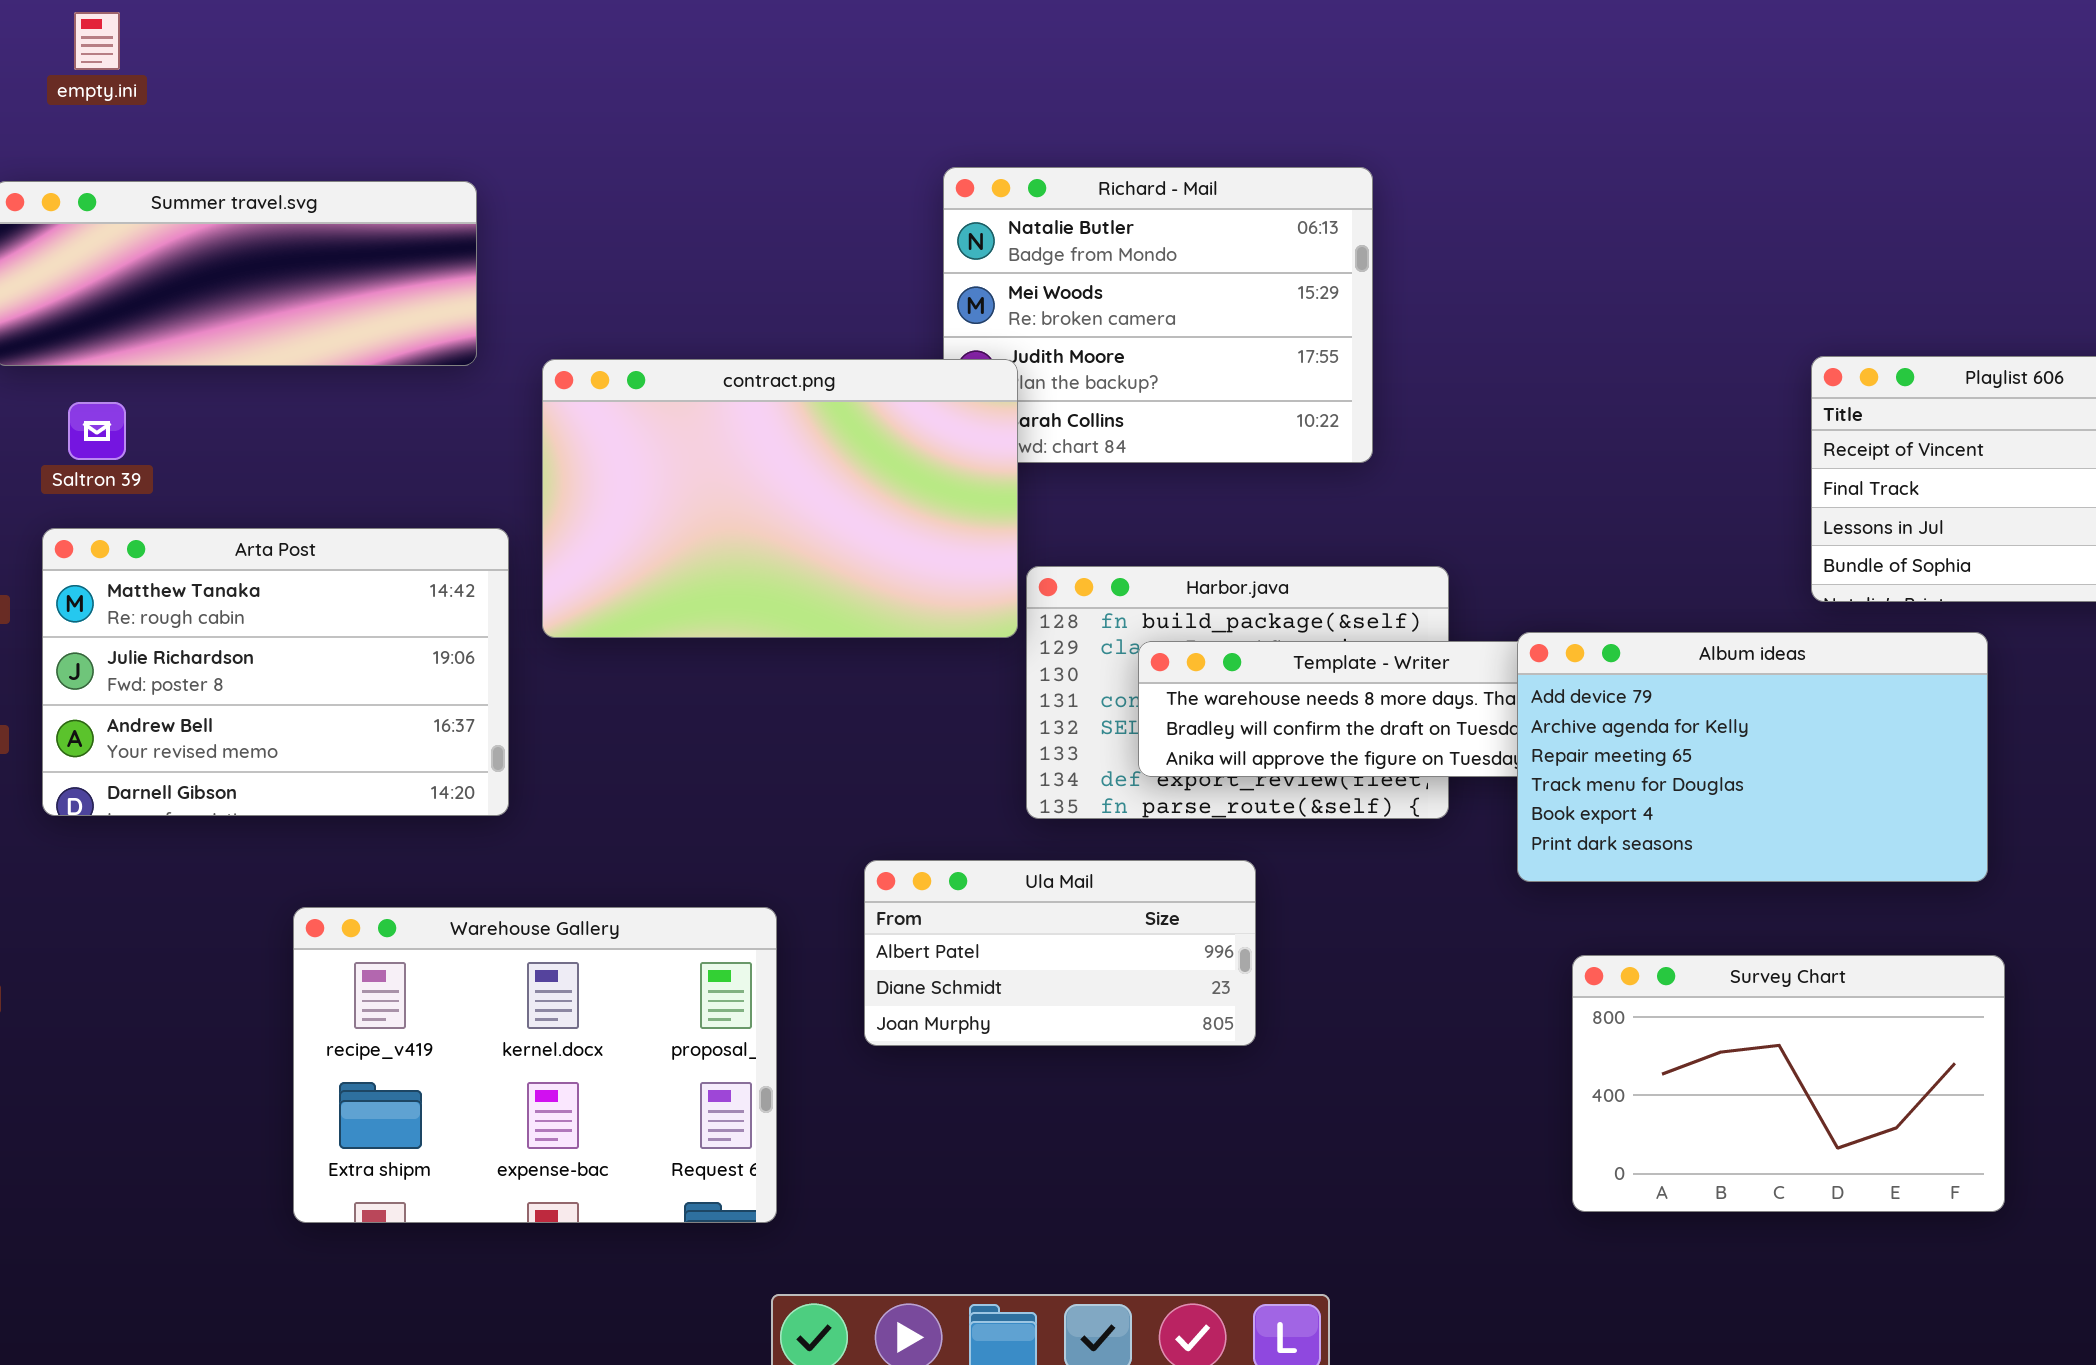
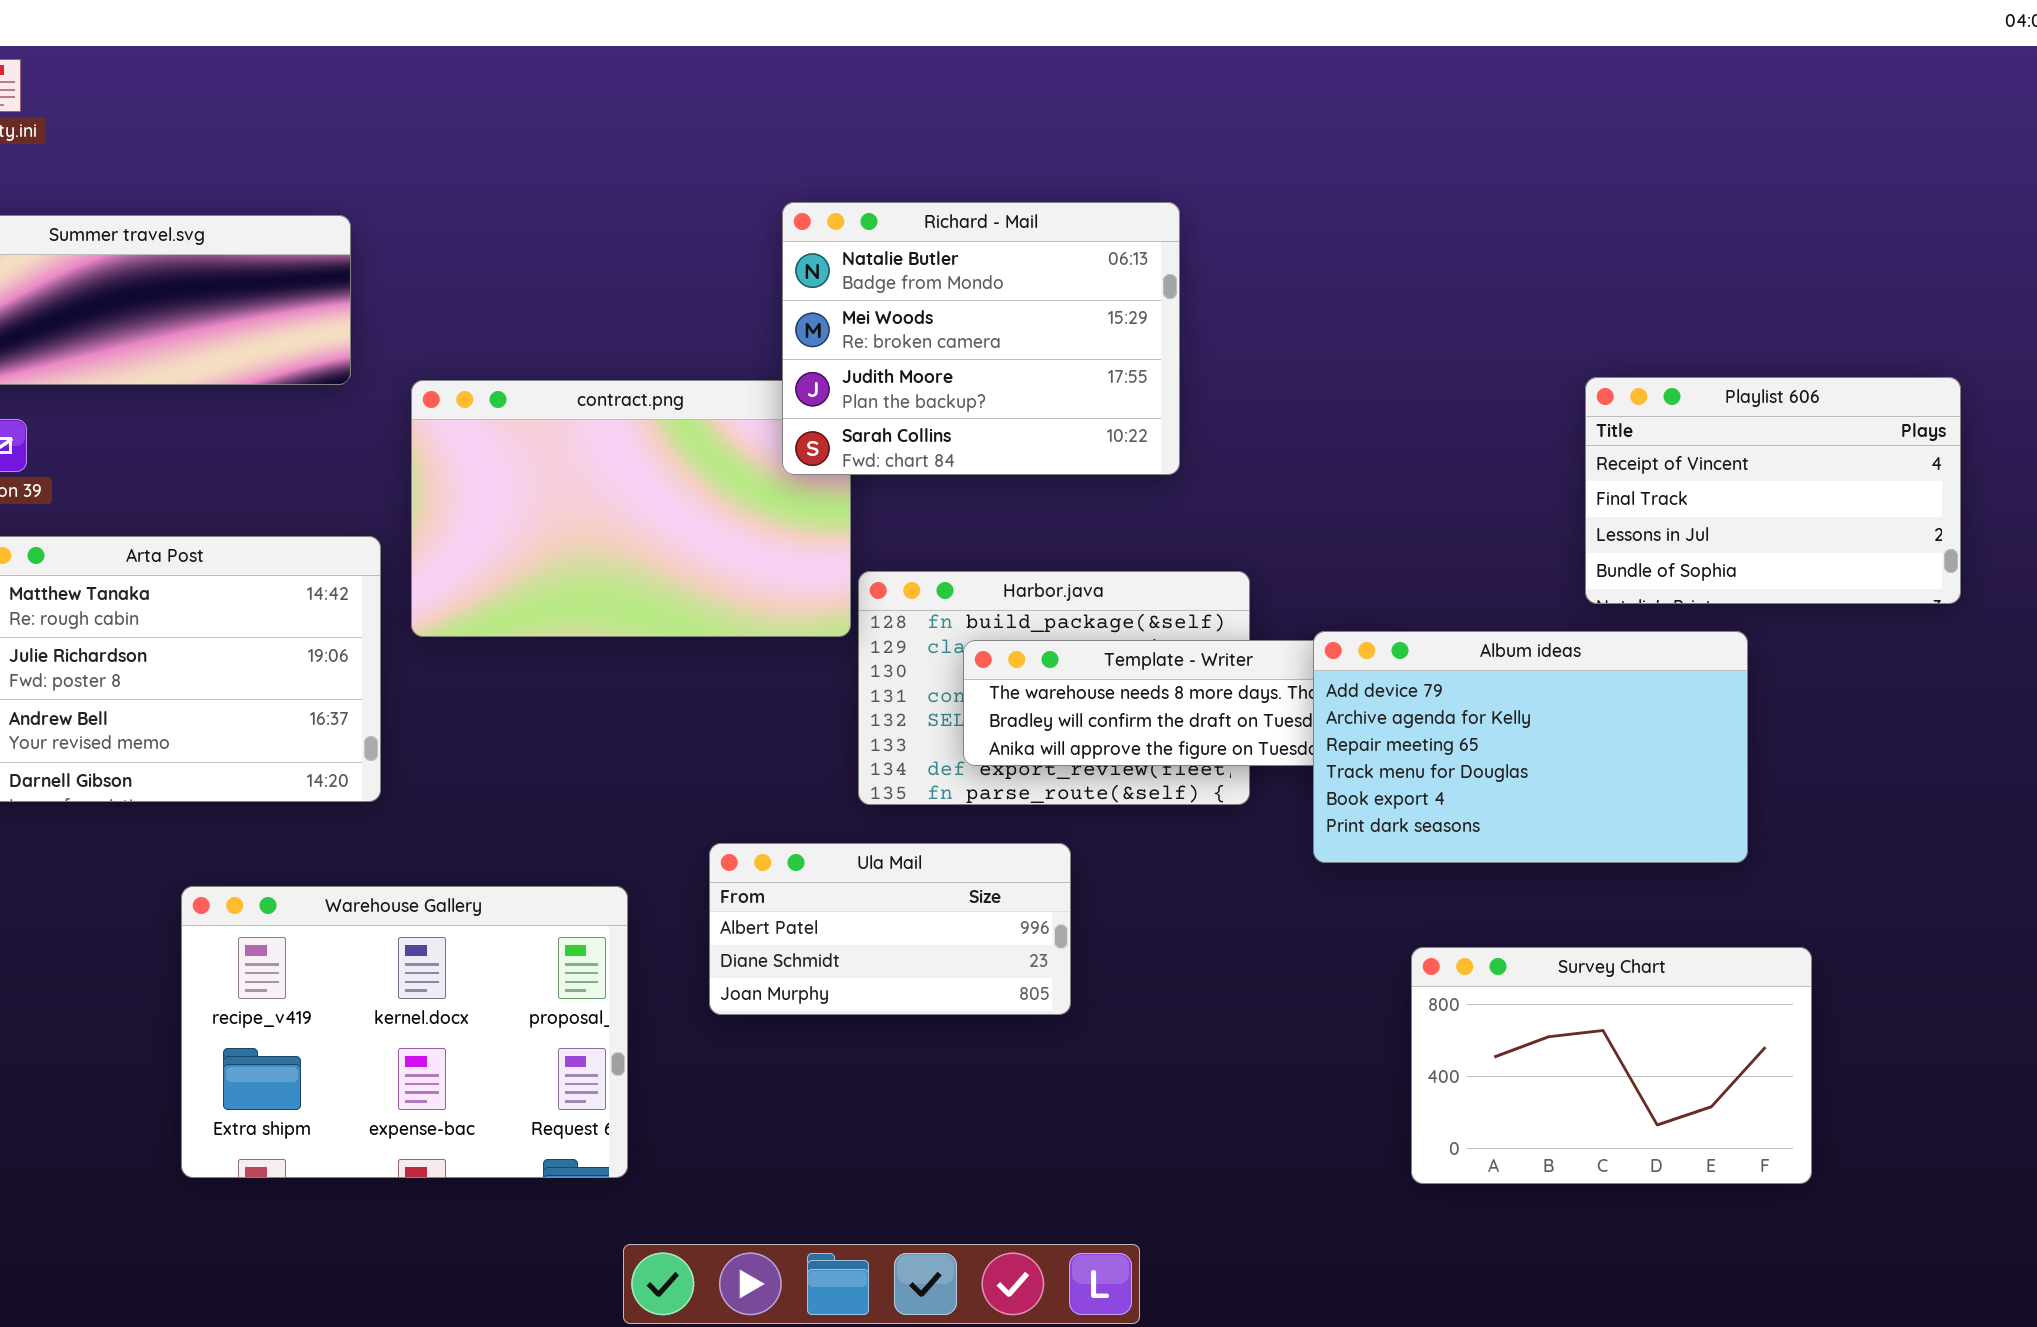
Richard - Mail: [943,167,1373,463] -> [782,202,1180,475], raised
Survey Chart: [1572,955,2005,1212] -> [1411,947,1812,1184], moved

